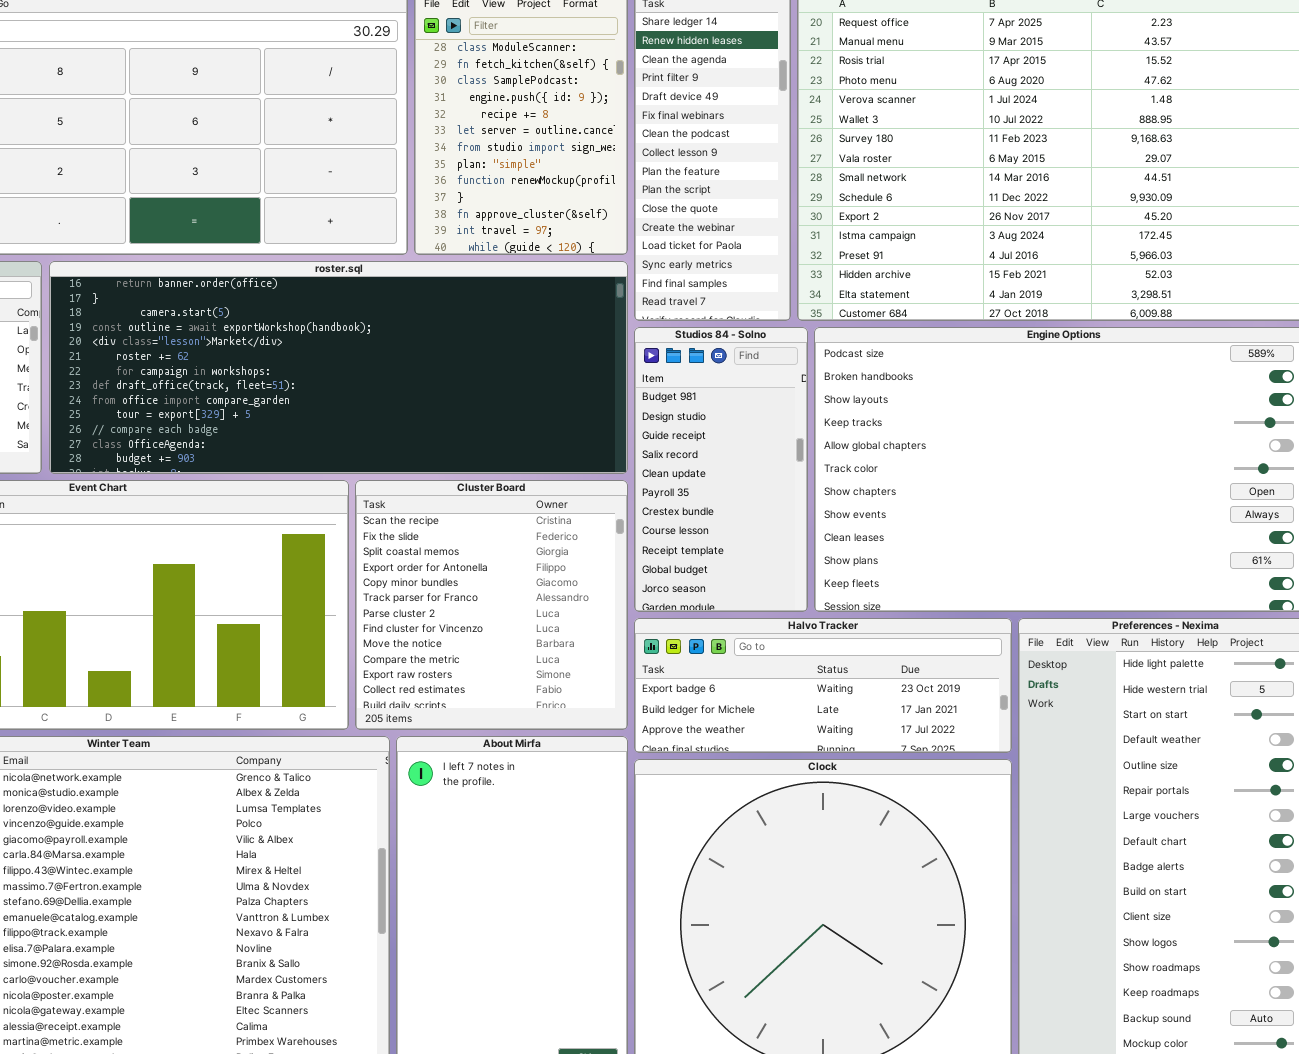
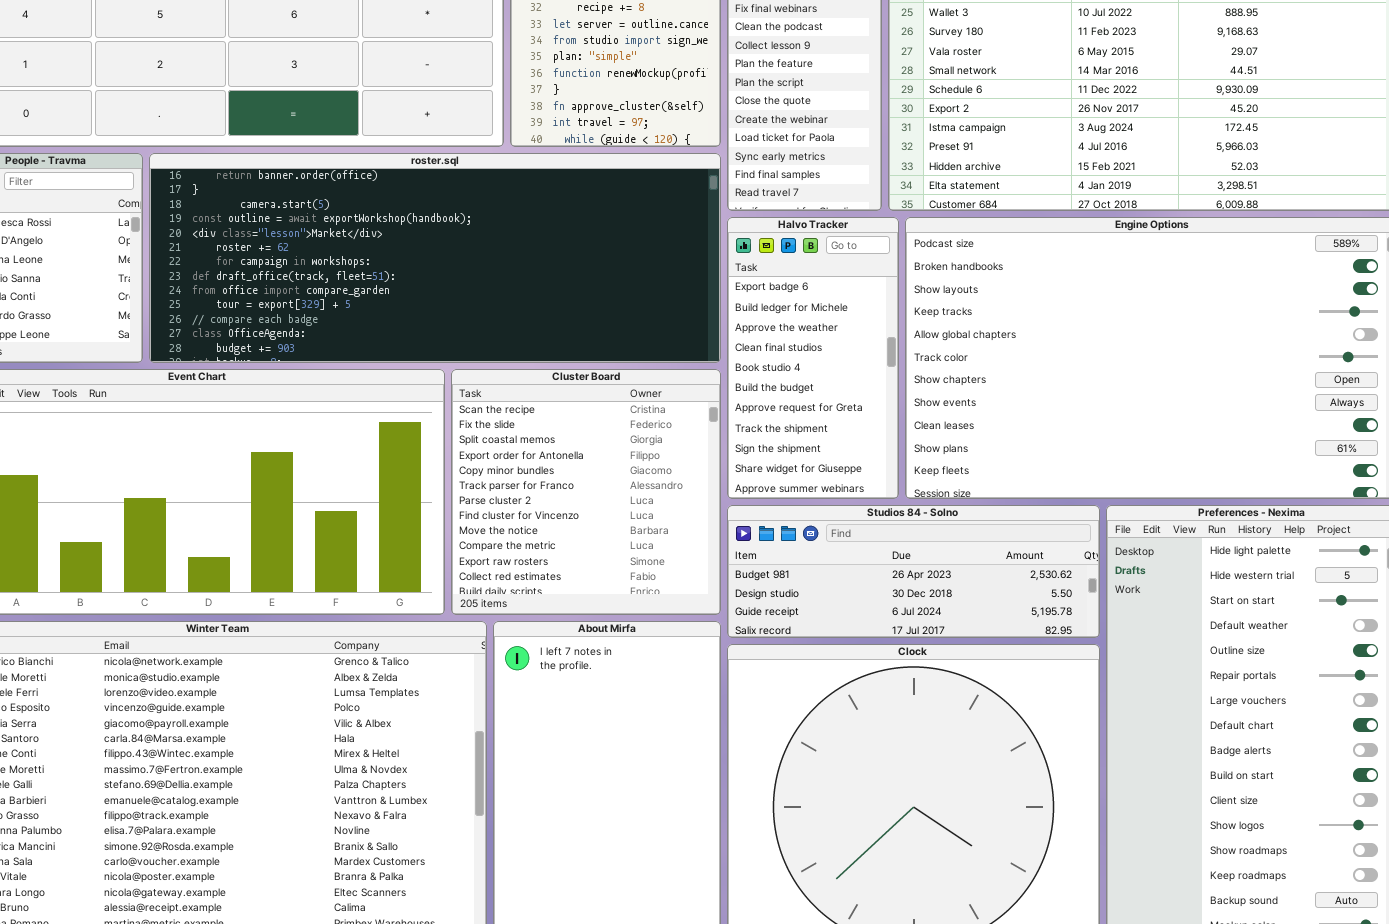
Studios 84 - Solno: [634,327,808,612] -> [727,505,1100,638], moved, resized
Halvo Tracker: [634,618,1012,753] -> [727,217,899,499], moved, resized

